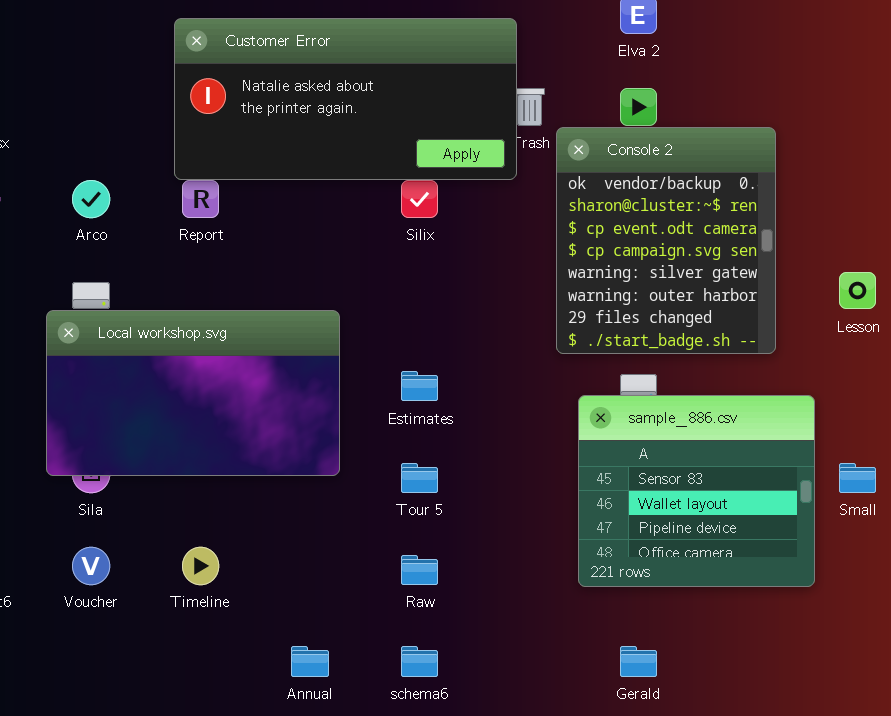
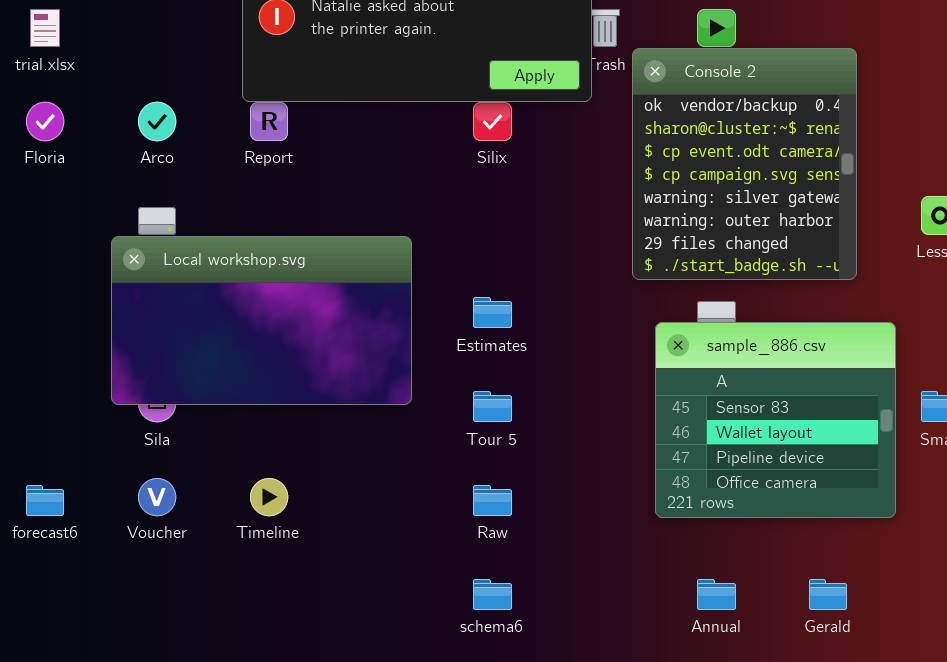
Annual: [291,646,329,677] -> [697,579,736,610], moved
Gerald: [620,646,657,677] -> [809,579,847,610], moved

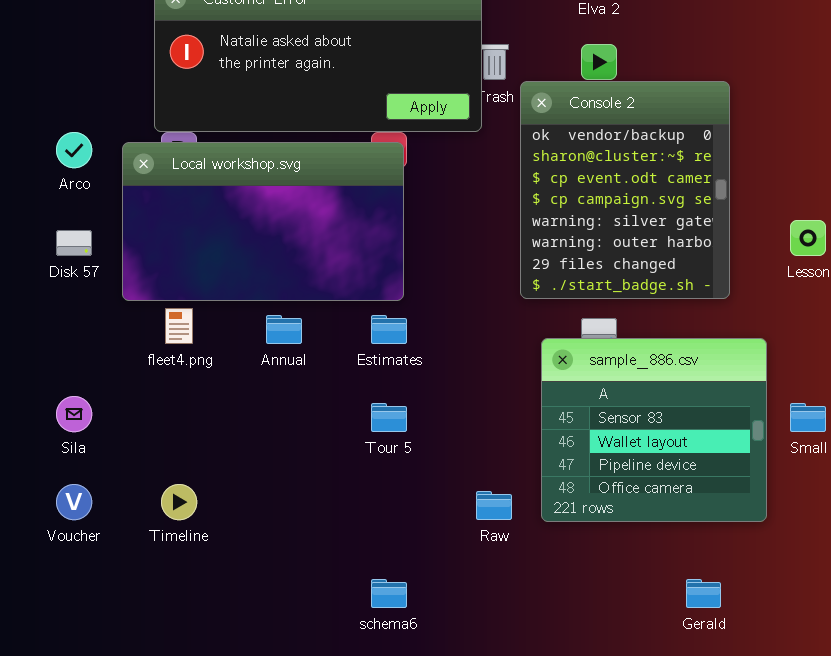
Local workshop.svg: [111,236,412,405] -> [122,142,404,301], moved
Raw: [473,485,512,516] -> [476,491,512,520], moved
Annual: [697,579,736,610] -> [266,315,302,344], moved

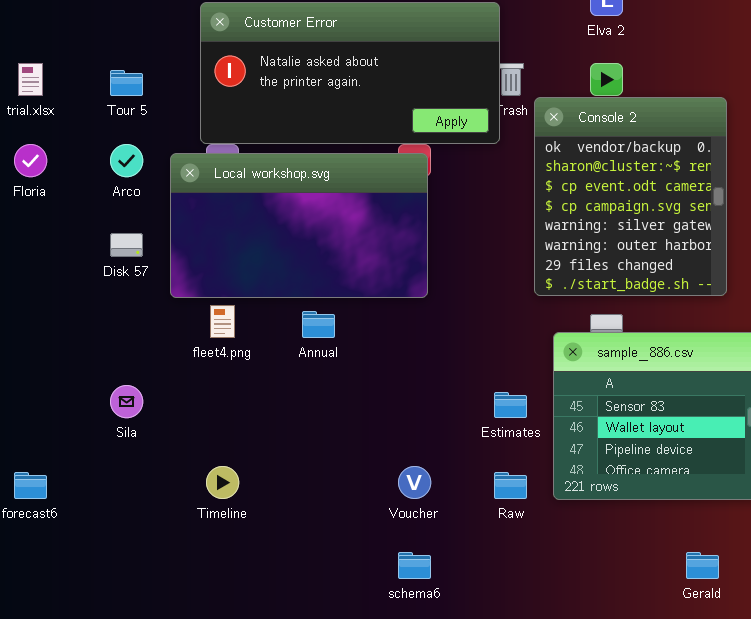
Estimates: [371,315,407,344] -> [494,392,527,418], moved
Tour 5: [371,403,407,432] -> [110,70,143,96], moved
Voucher: [56,484,92,520] -> [398,466,431,499], moved

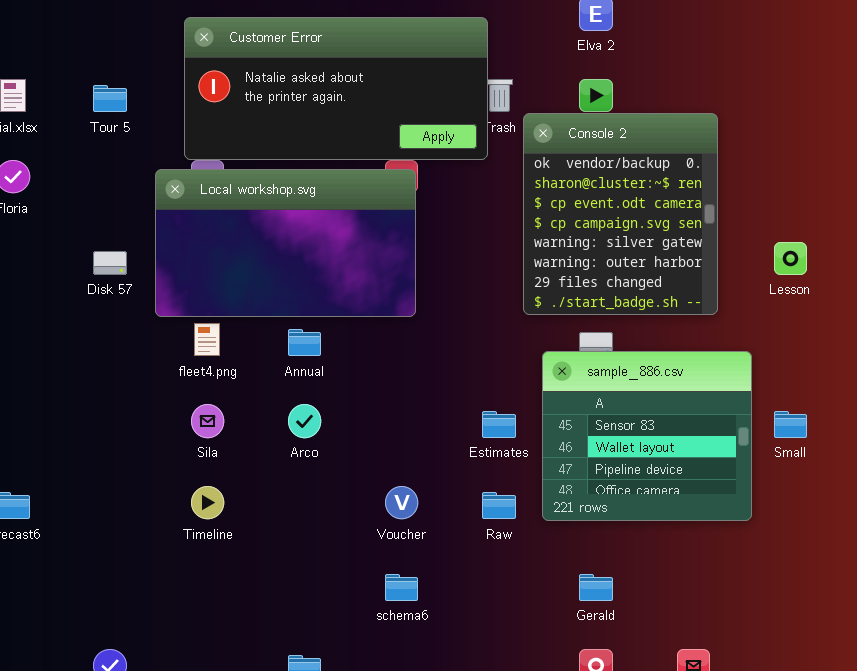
Arco: [110,144,143,177] -> [288,404,321,438], moved
Sila: [110,385,143,418] -> [191,404,224,438], moved
Gerald: [686,552,719,579] -> [579,574,613,601], moved

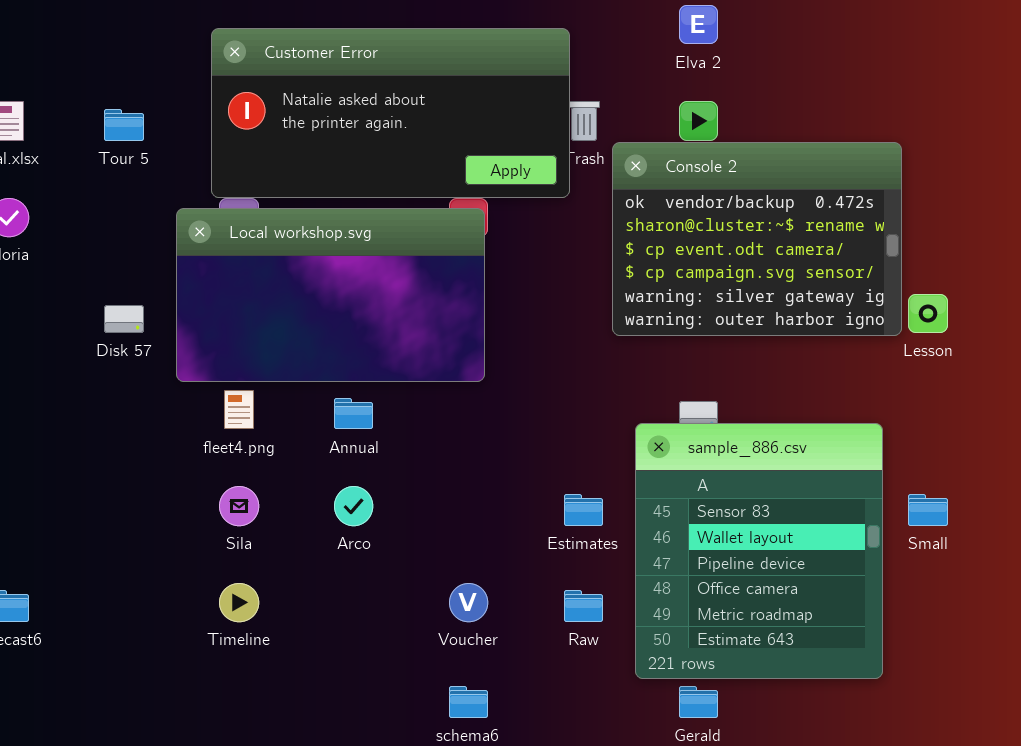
Console 2: [523,113,718,315] -> [612,142,902,336], resized
sample_886.csv: [542,351,752,521] -> [635,423,883,679], resized

